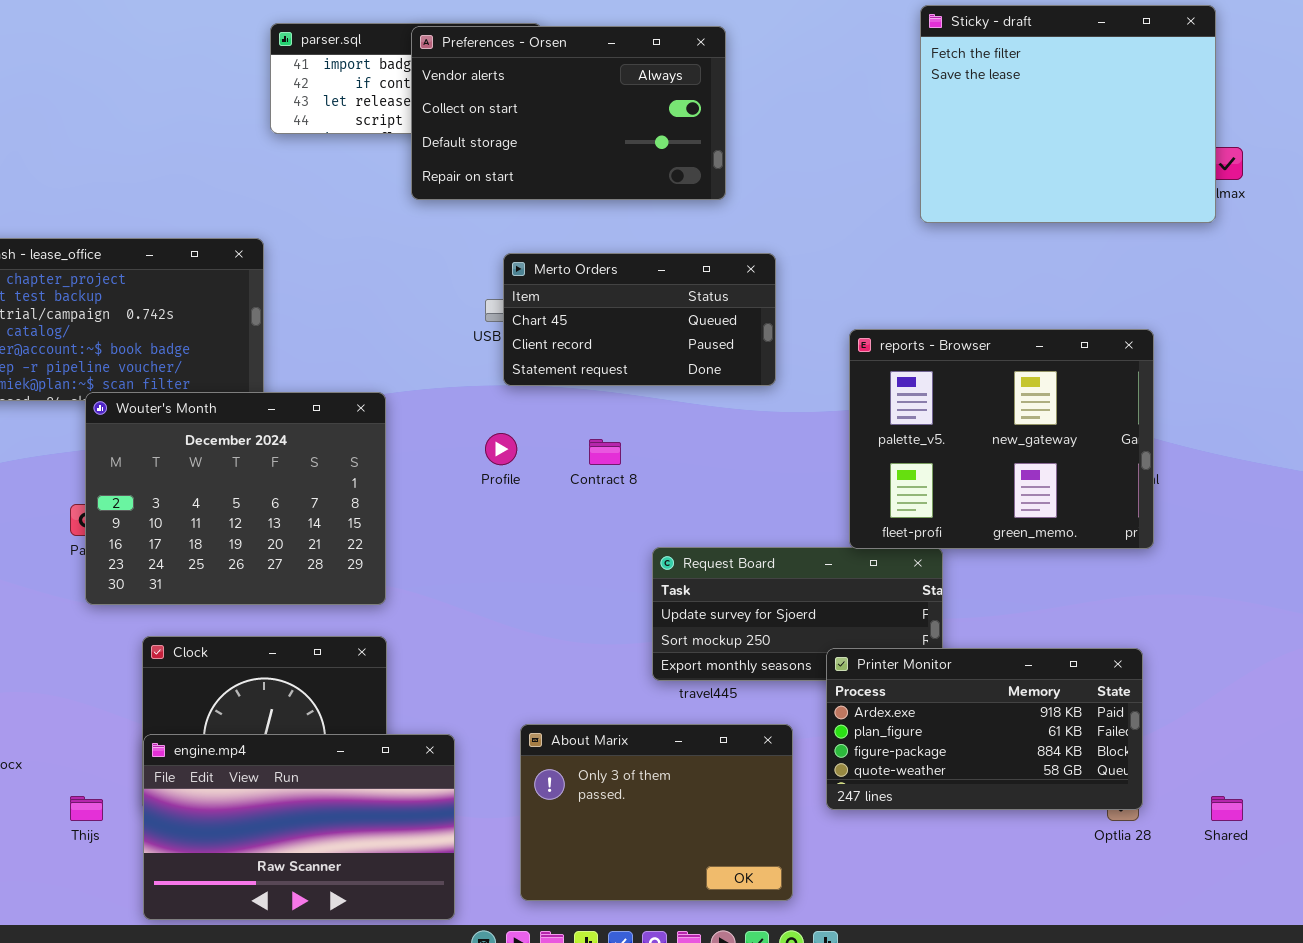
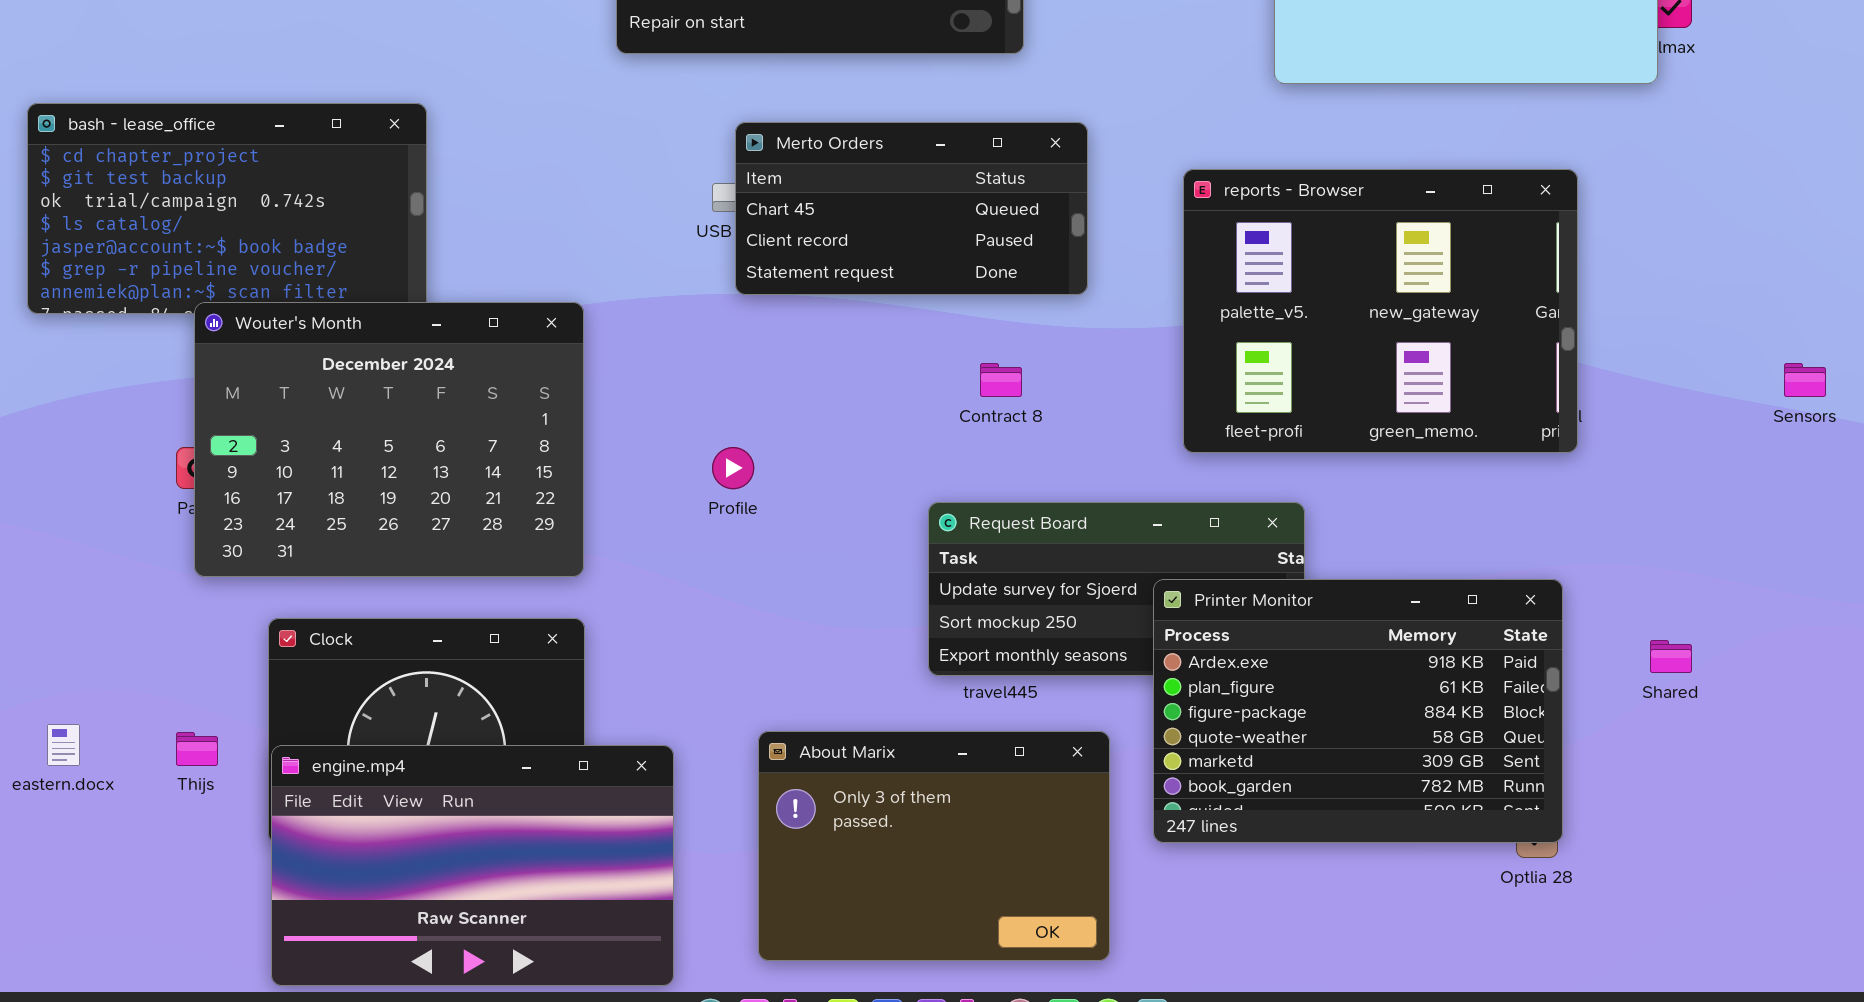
reports - Browser: [849,329,1154,549] -> [1183,169,1578,453], moved
Profile: [485,433,517,465] -> [712,447,754,489], moved
Contract 8: [589,439,621,465] -> [980,363,1022,397], moved
Printer Monitor: [826,648,1143,810] -> [1153,579,1563,843], resized
Thijs: [70,796,103,821] -> [176,732,218,766], moved
Shared: [1211,796,1243,821] -> [1650,640,1692,673], moved

